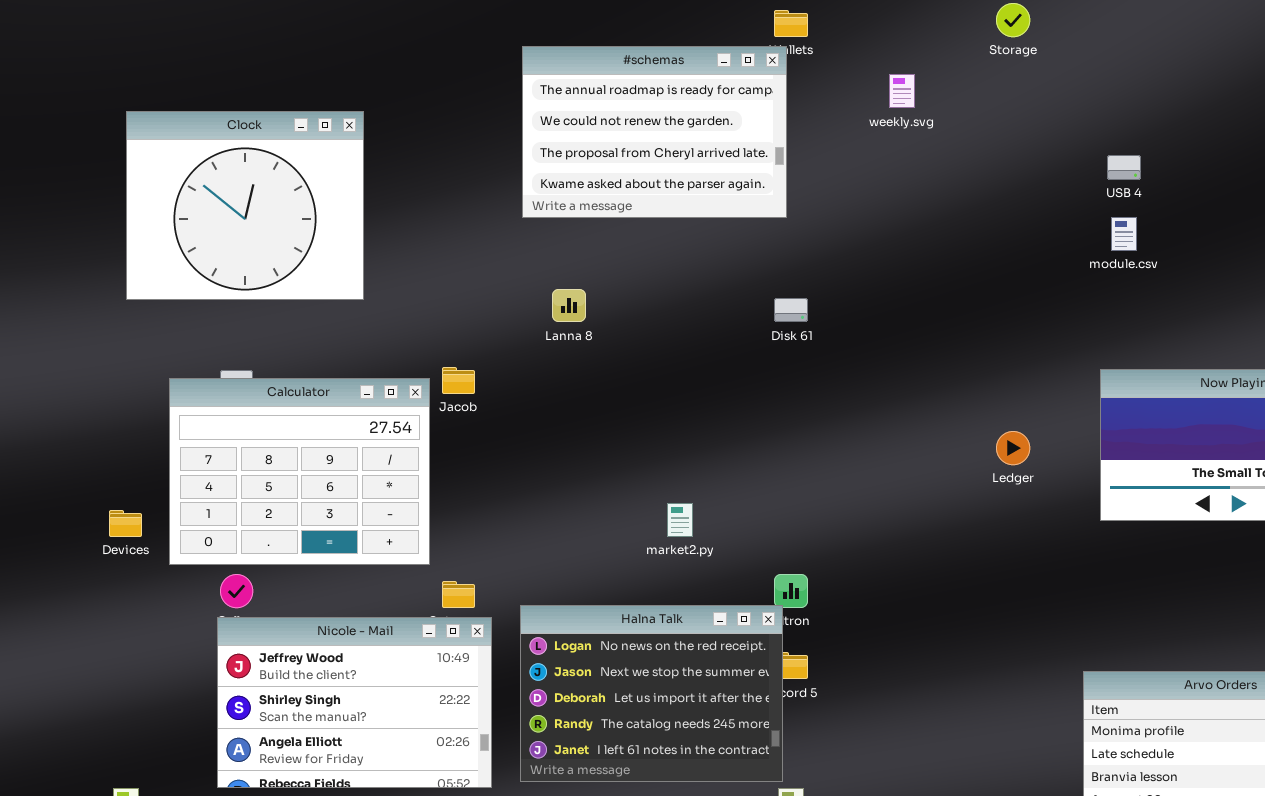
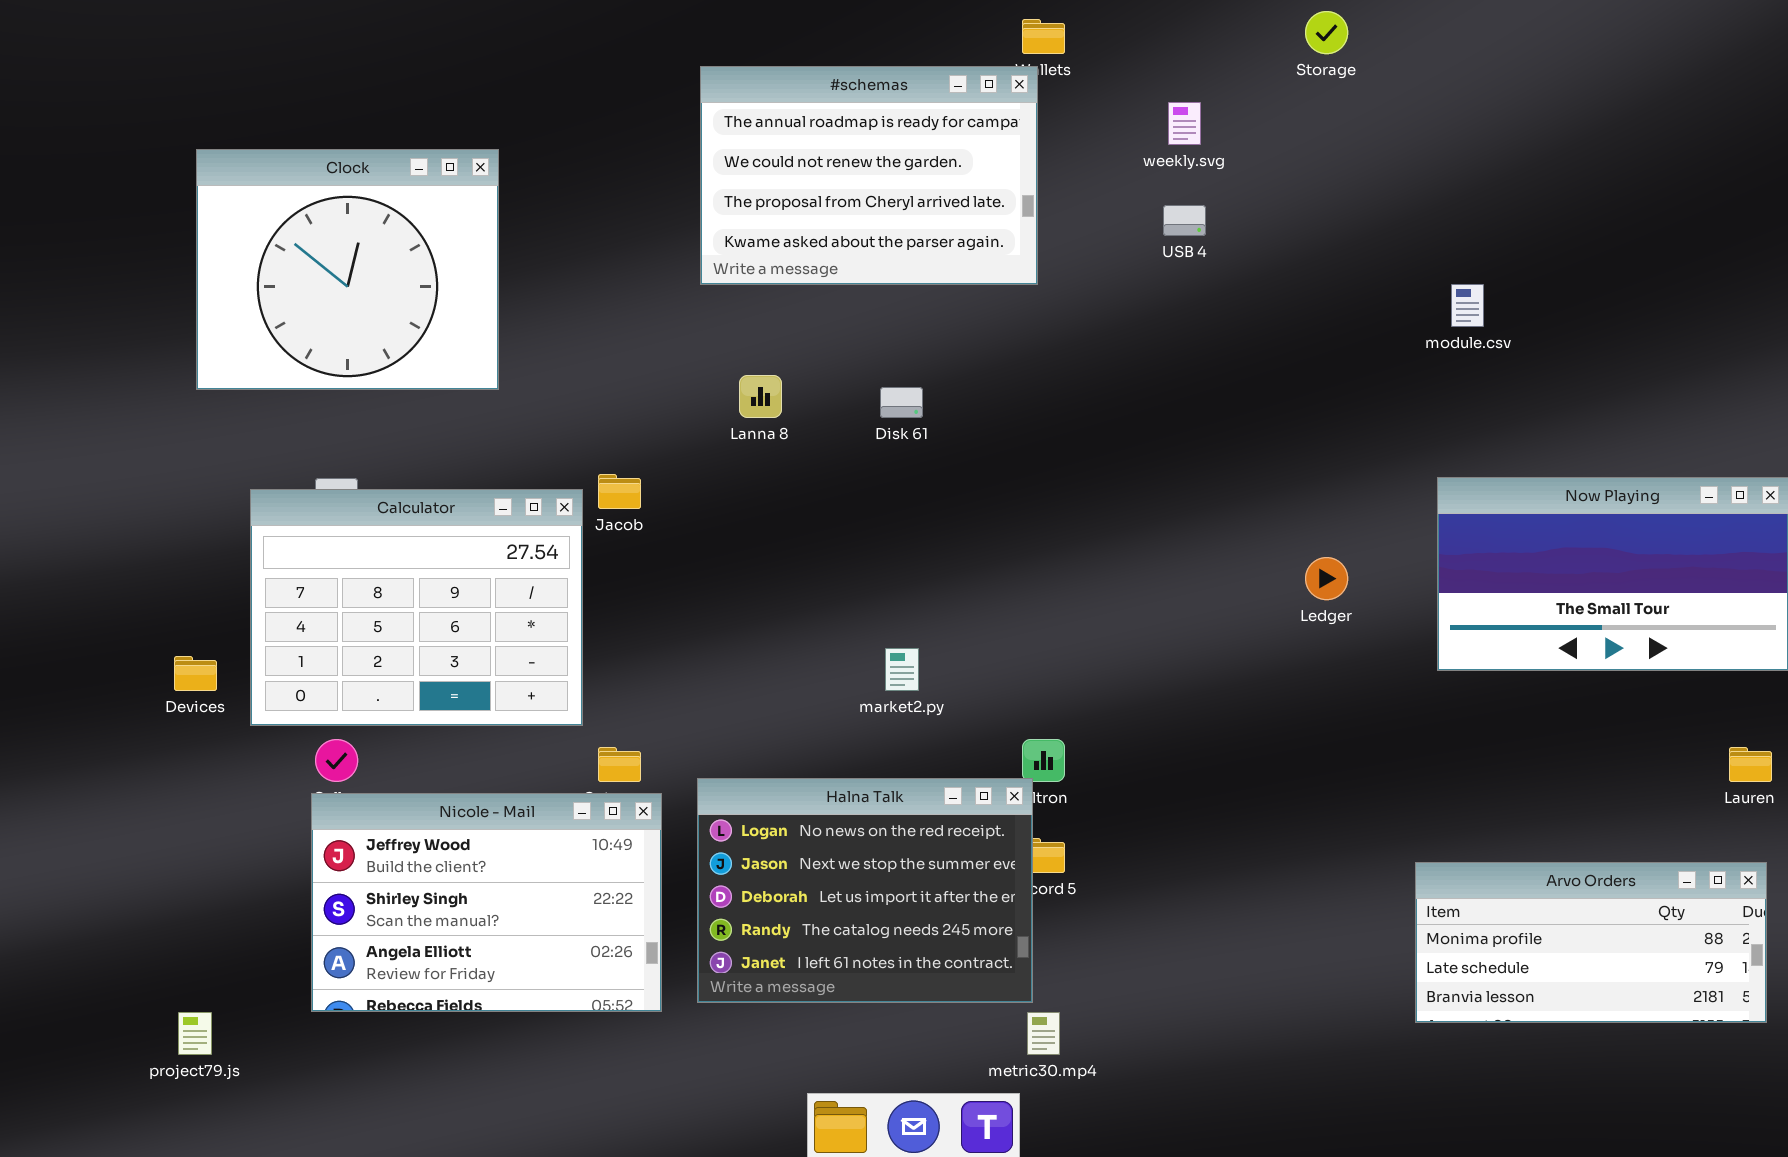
USB 4: [1107,155,1141,180] -> [1163,205,1206,236], moved
Disk 61: [774,298,808,322] -> [880,387,923,418], moved

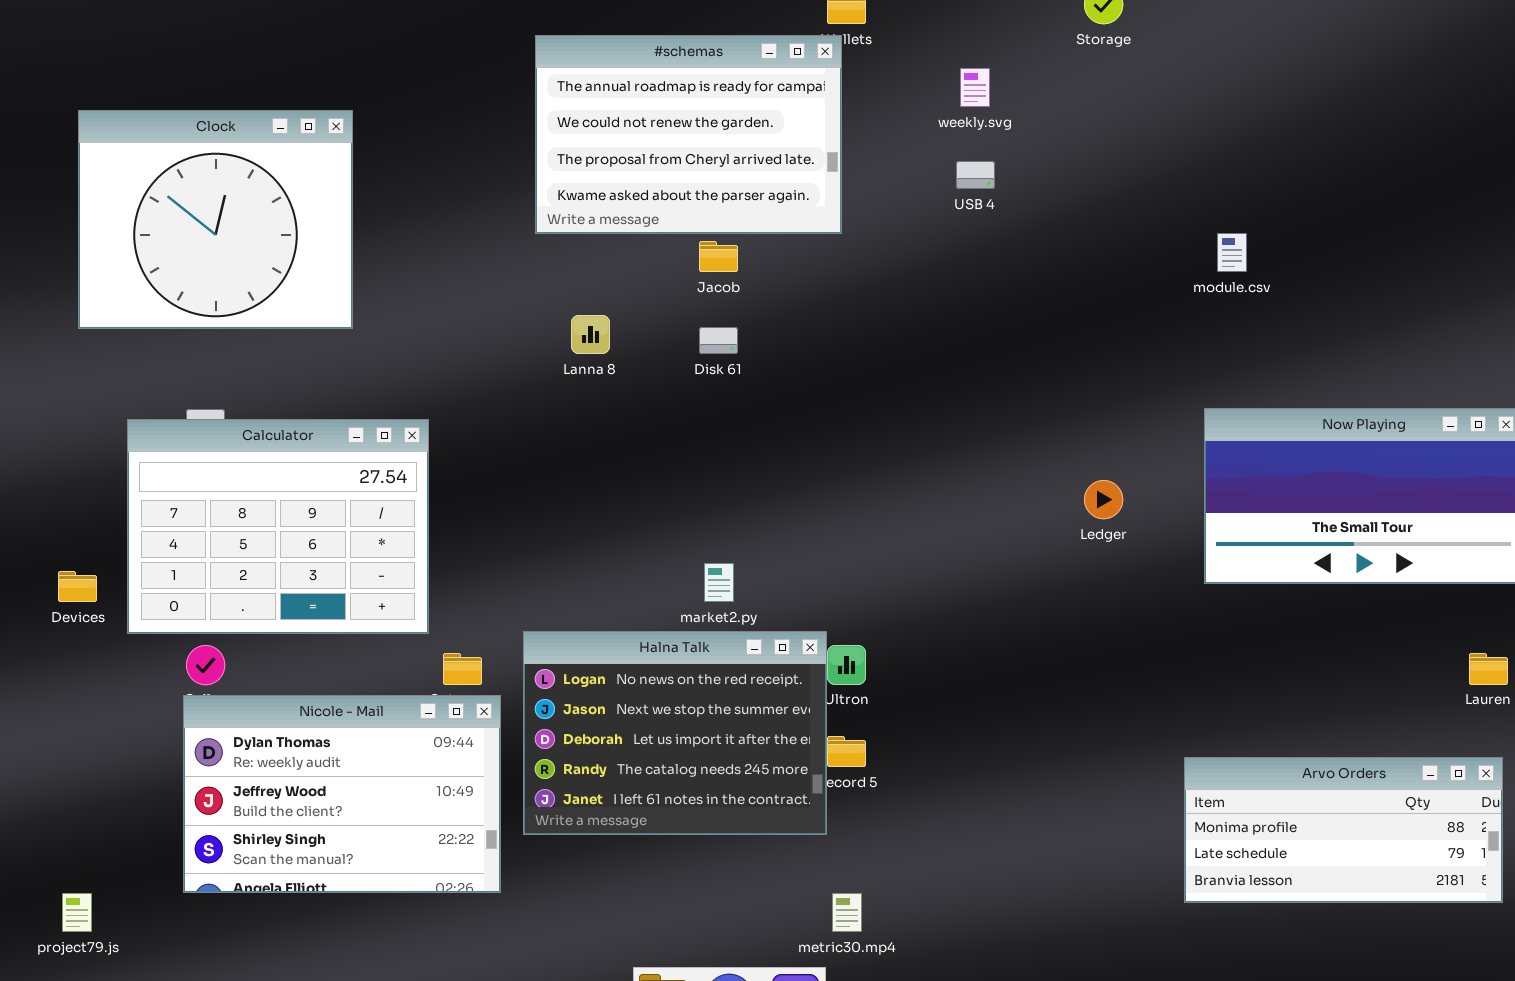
Jacob: [598,474,641,509] -> [699,241,738,272], moved
Halna Talk: [697,778,1033,1003] -> [523,631,827,835], moved
Nicole - Mail: [311,793,662,1012] -> [183,695,501,893], scrolled up 1 row

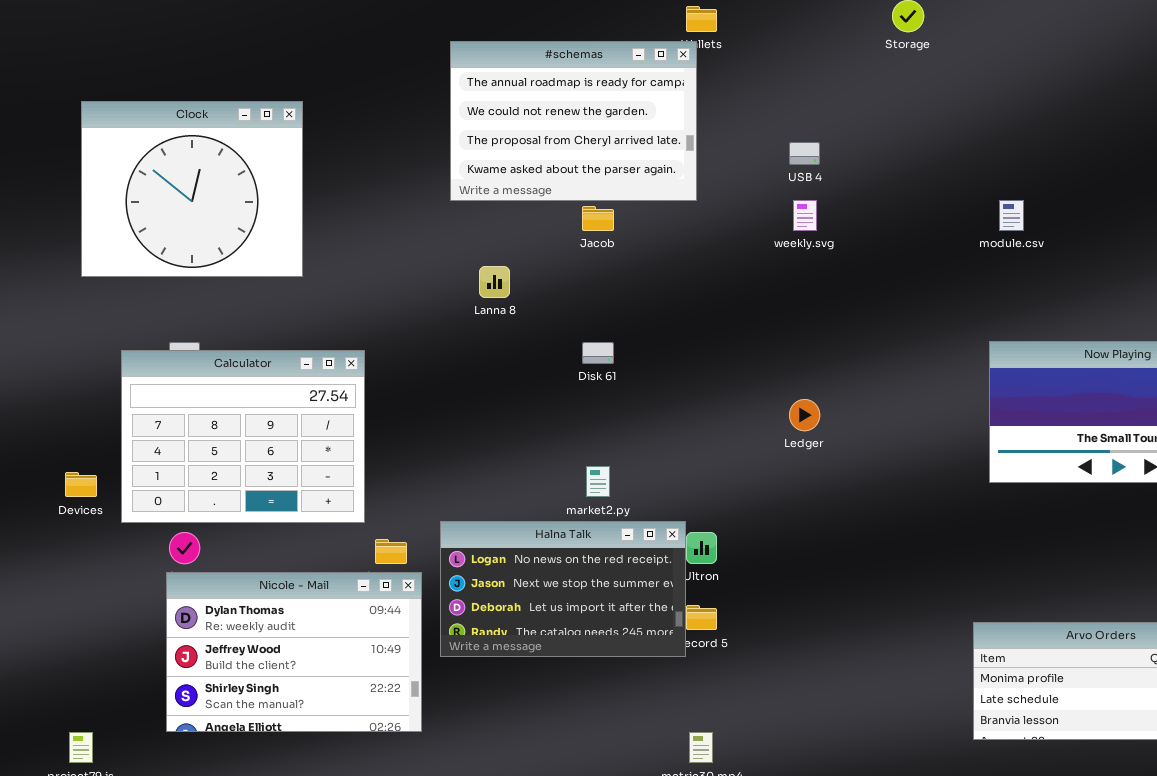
weekly.svg: [960,68,990,107] -> [793,200,817,231], moved
Disk 61: [699,327,738,354] -> [582,342,614,364], moved
Ledger: [1084,480,1123,519] -> [789,399,820,431], moved
Halna Talk: [523,631,827,835] -> [440,521,686,657], resized

